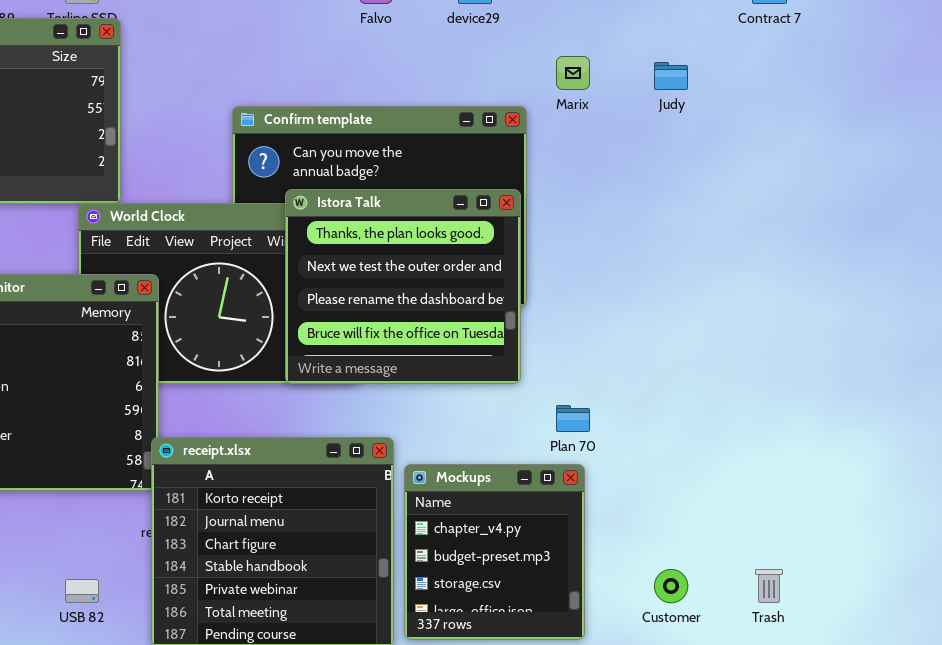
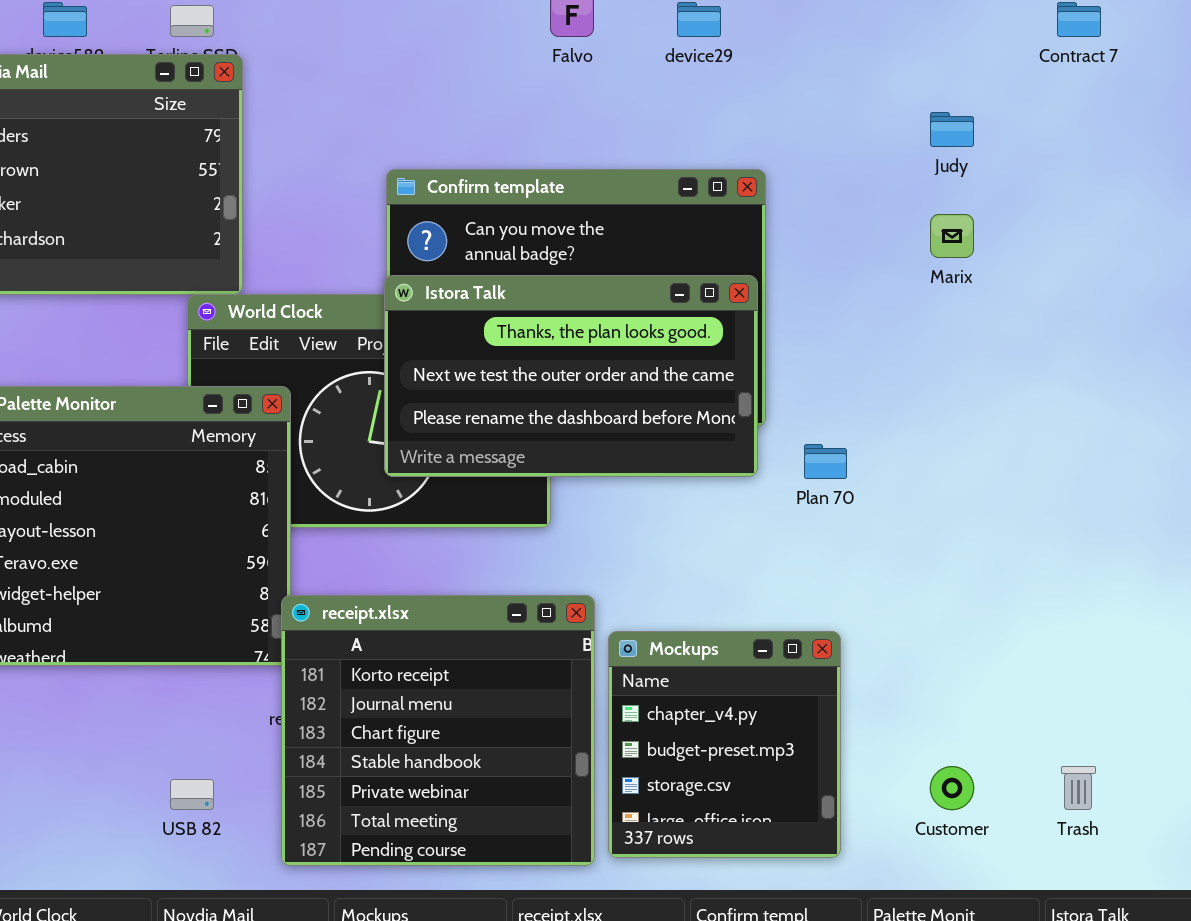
Marix: [556,56,590,90] -> [930,214,974,258], moved
Istora Talk: [285,189,521,384] -> [384,275,758,477], resized
Plan 70: [556,405,590,432] -> [804,444,847,479], moved

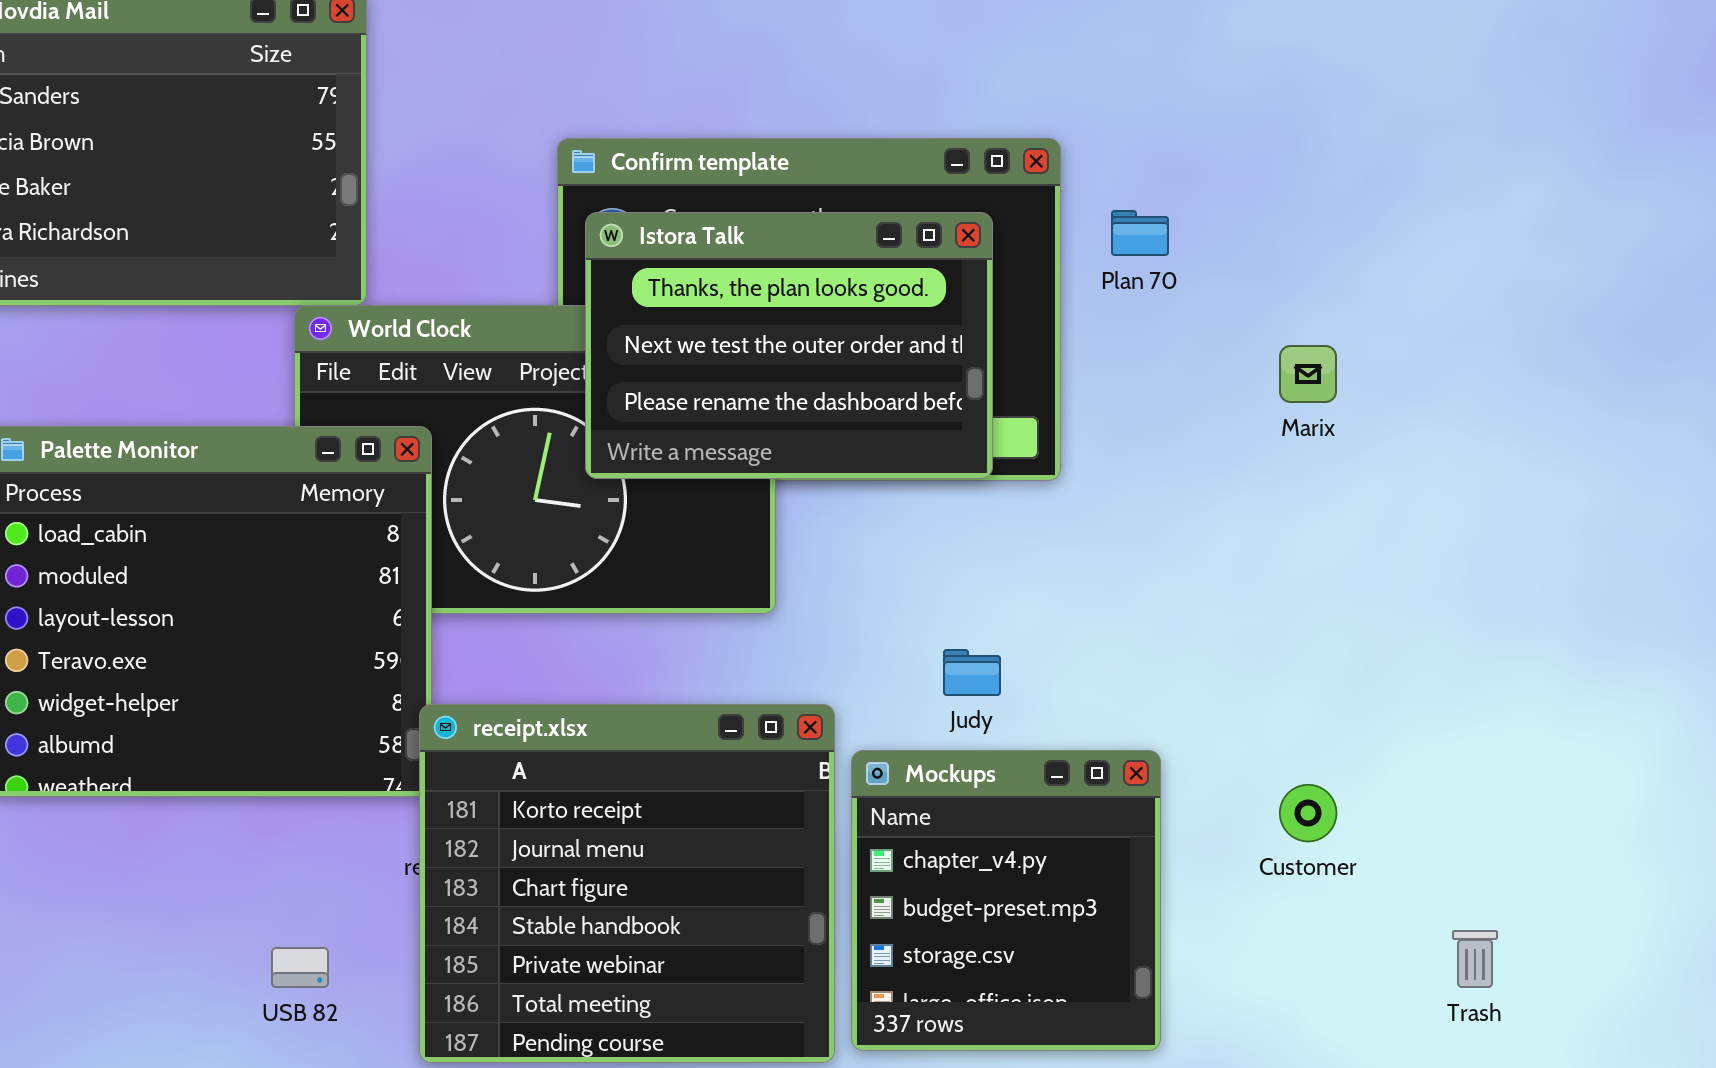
Judy: [930,112,974,147] -> [943,649,1001,696], moved
Marix: [930,214,974,258] -> [1279,345,1337,403], moved
Istora Talk: [384,275,758,477] -> [585,212,993,479], moved, resized
Plan 70: [804,444,847,479] -> [1111,210,1169,256], moved
Customer: [930,766,974,810] -> [1279,784,1337,842], moved

